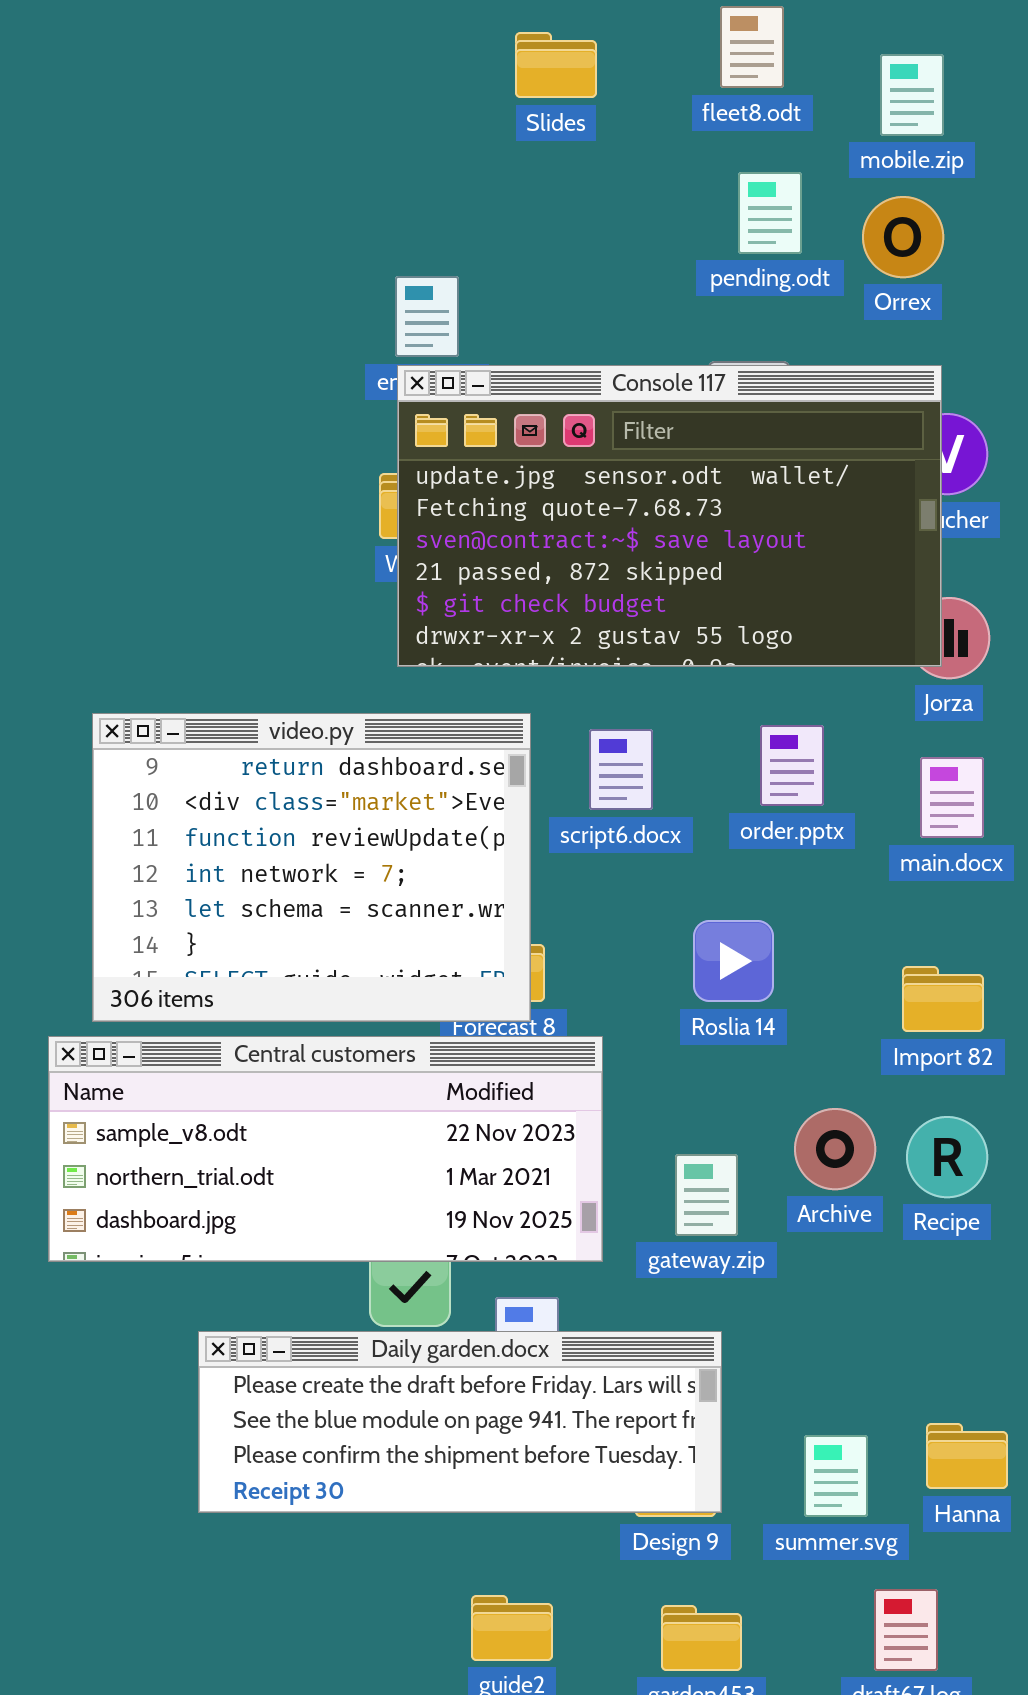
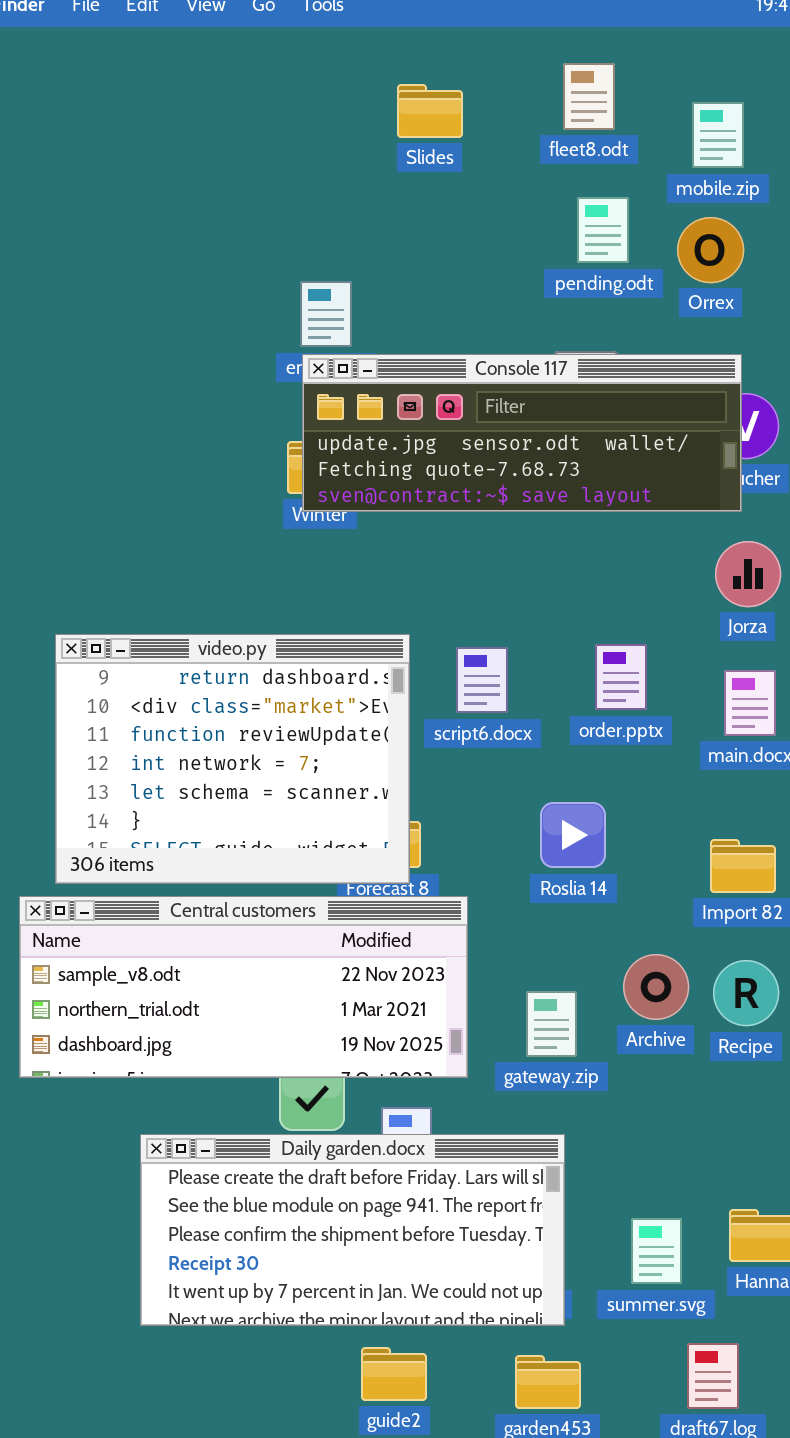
Console 117: [397,365,942,667] -> [302,354,742,512], resized
Daily garden.docx: [198,1331,722,1513] -> [140,1134,565,1326], resized

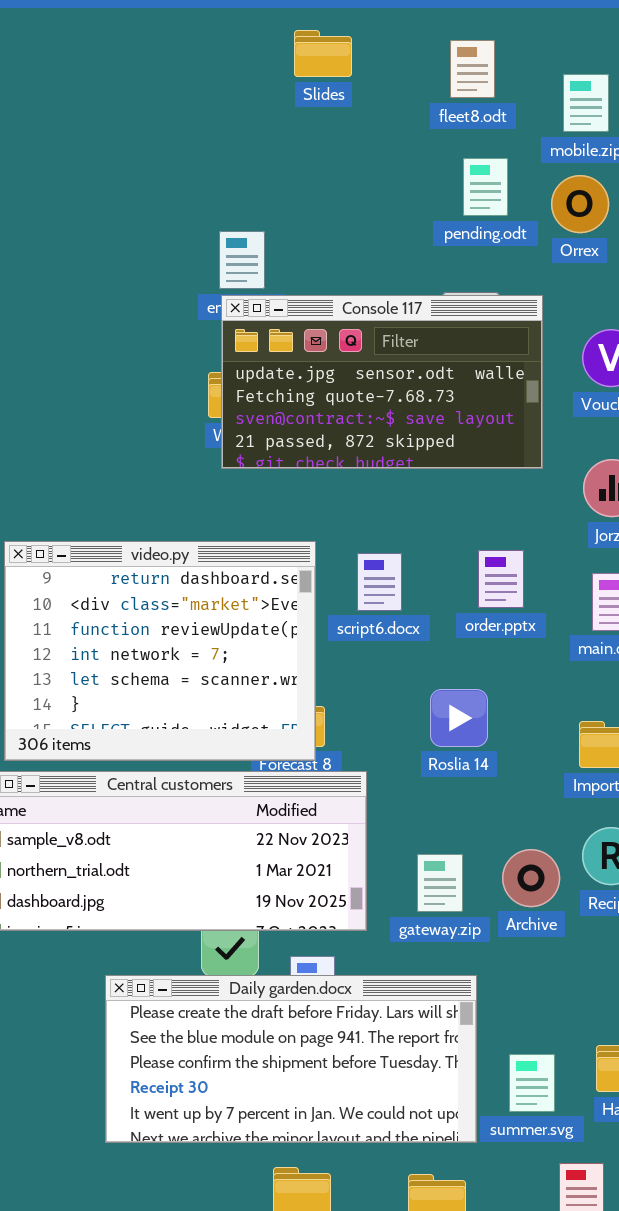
Slides: [397,84,463,138] -> [294,30,352,77], moved
Console 117: [302,354,742,512] -> [221,295,543,469], resized
Archive: [623,954,689,1020] -> [502,849,560,907], moved
Daily garden.docx: [140,1134,565,1326] -> [105,975,477,1143], moved

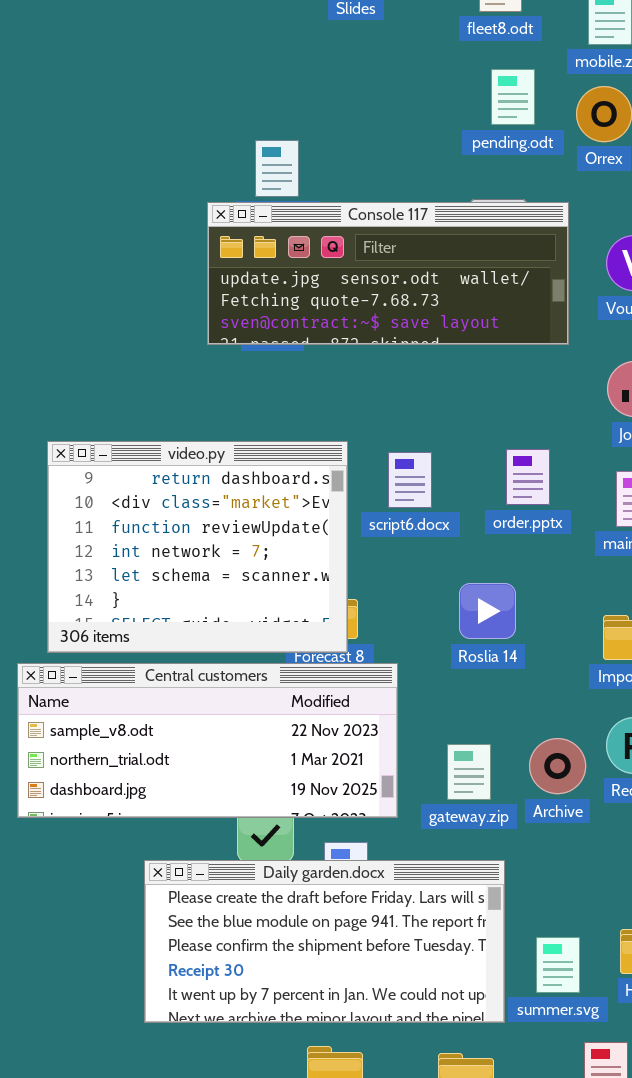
Console 117: [221,295,543,469] -> [207,202,569,345], resized

